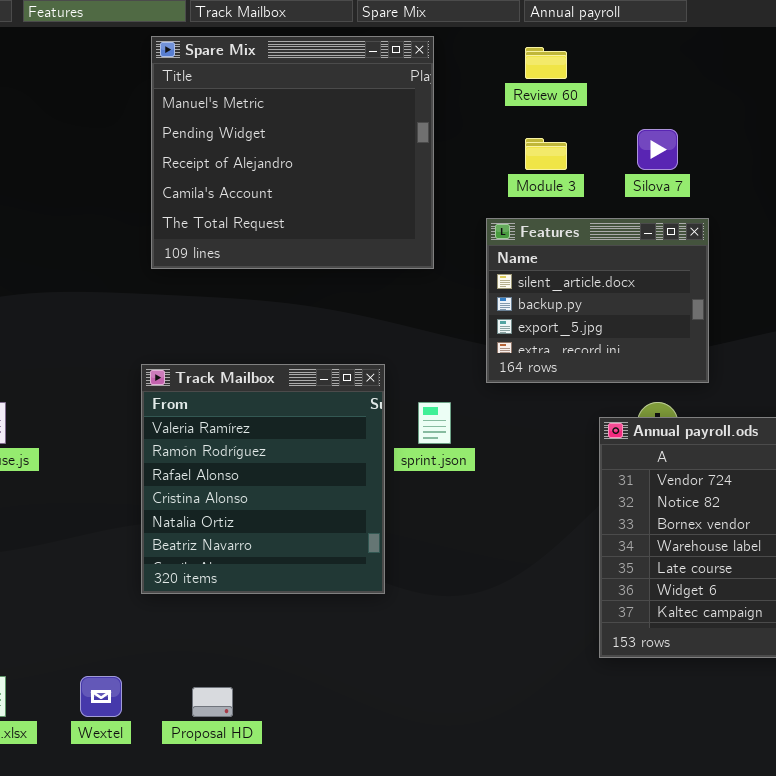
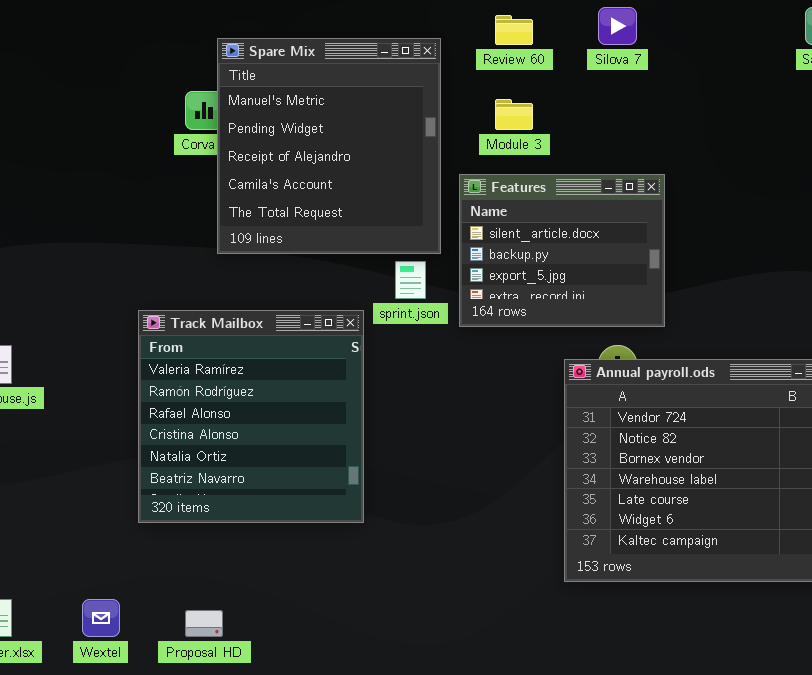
Spare Mix: [151,36,434,269] -> [217,38,441,254], moved, resized
Silova 7: [637,129,678,170] -> [598,7,637,45], moved
sprint.json: [418,402,451,444] -> [395,261,426,299], moved

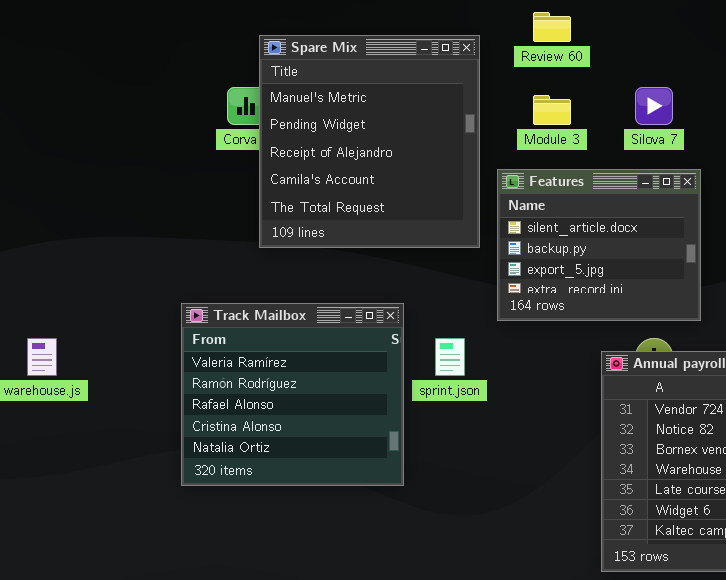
Silova 7: [598,7,637,45] -> [635,87,673,125], moved
sprint.json: [395,261,426,299] -> [435,338,465,376], moved
Track Mailbox: [138,310,364,523] -> [181,303,404,486], resized

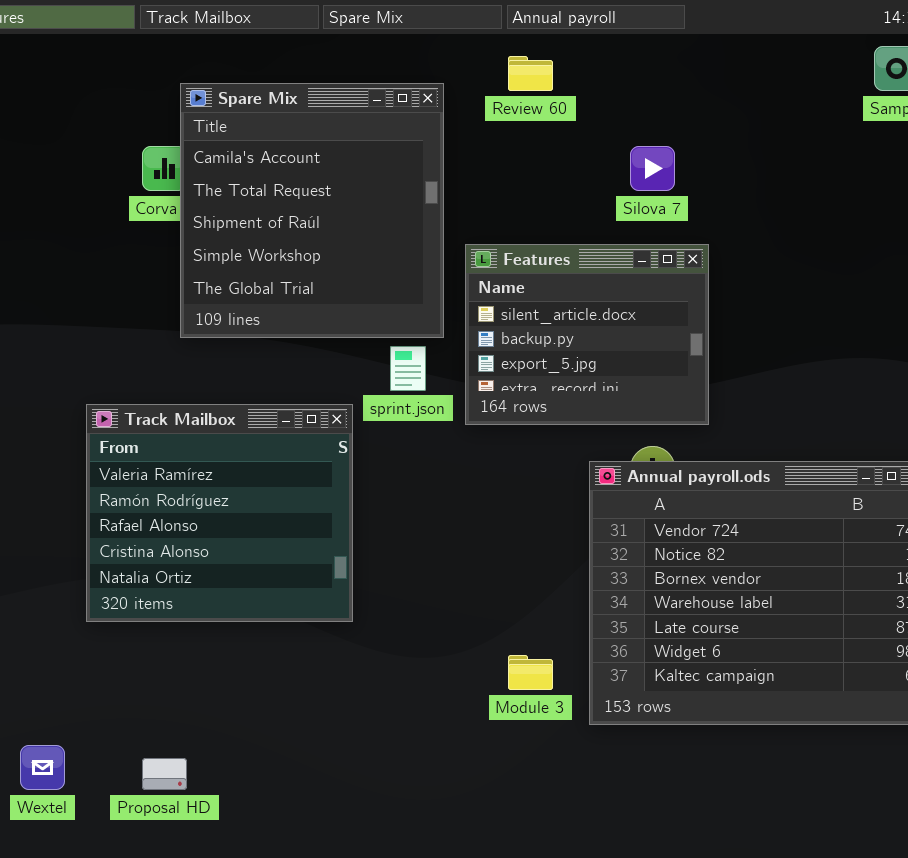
Spare Mix: [259,35,480,248] -> [180,83,444,338], scrolled down 3 rows
Module 3: [533,95,571,125] -> [508,655,553,690], moved
sprint.json: [435,338,465,376] -> [390,346,426,391], moved

